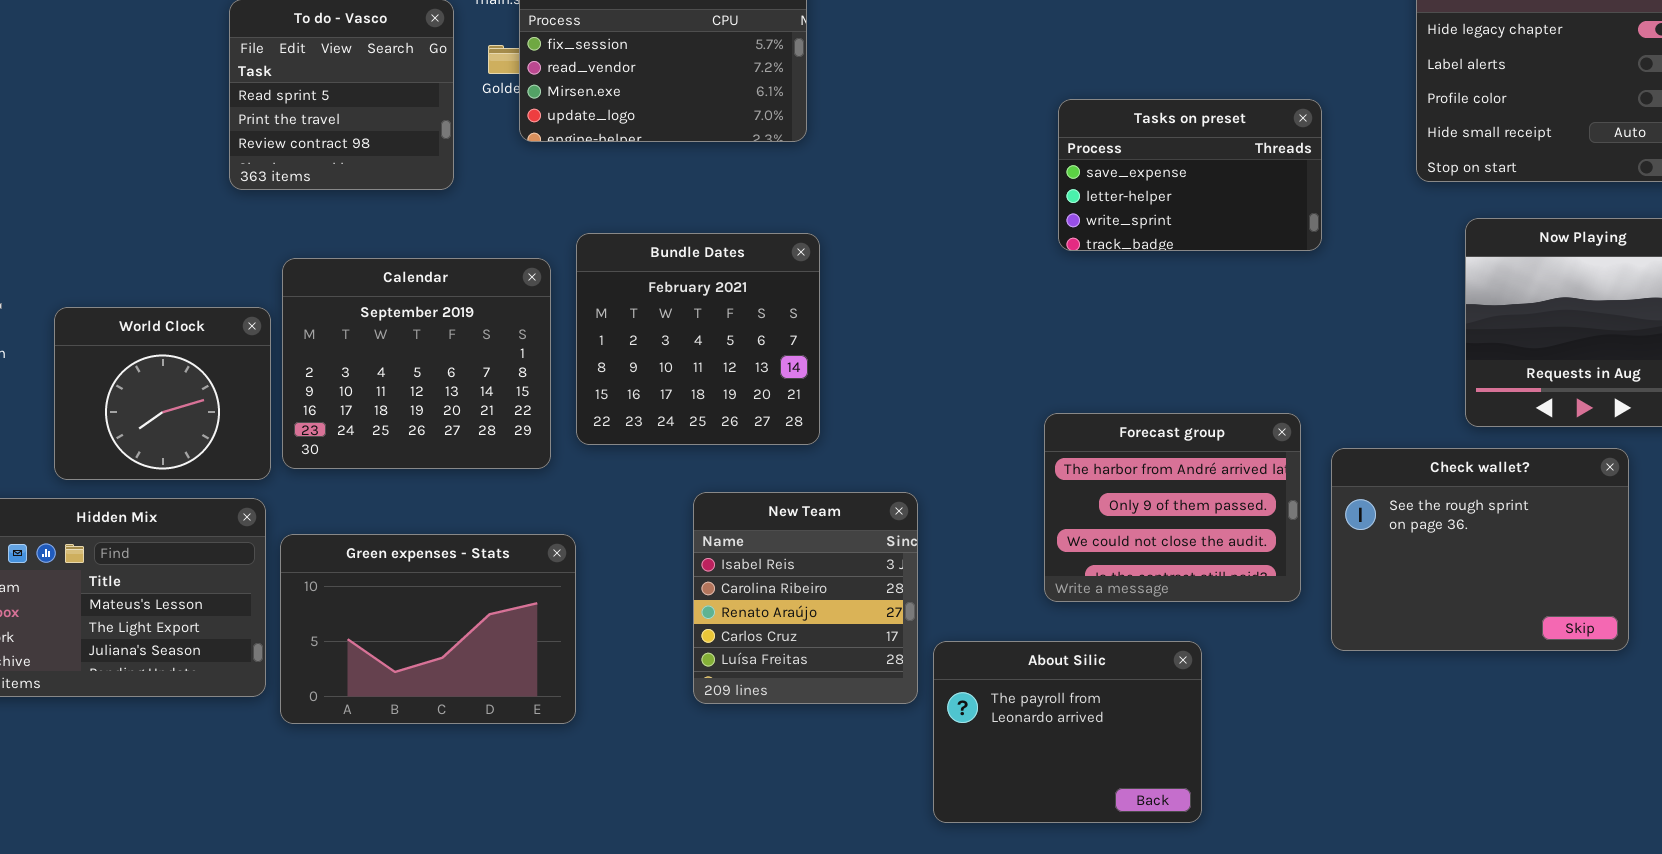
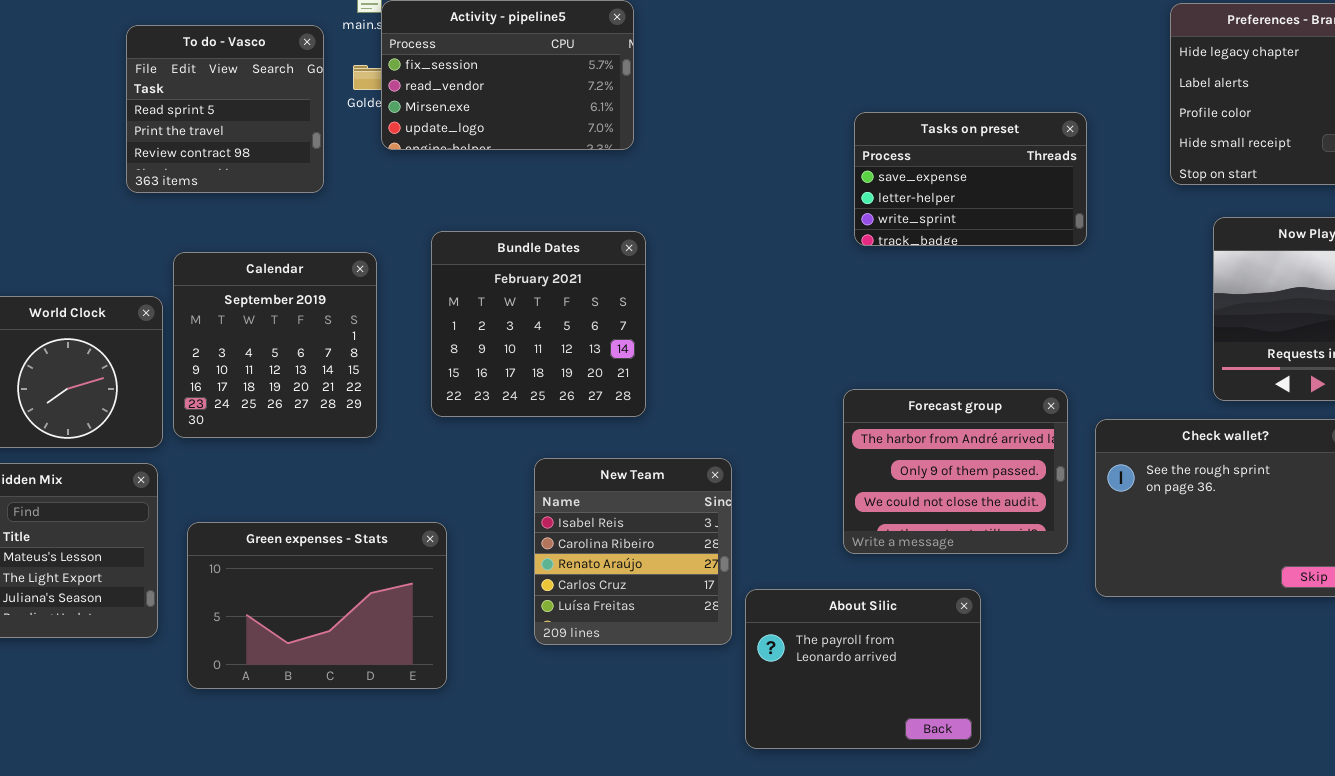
Calendar: [282,258,551,469] -> [173,252,377,438], resized
Green expenses - Stats: [280,534,576,724] -> [187,522,447,689], moved

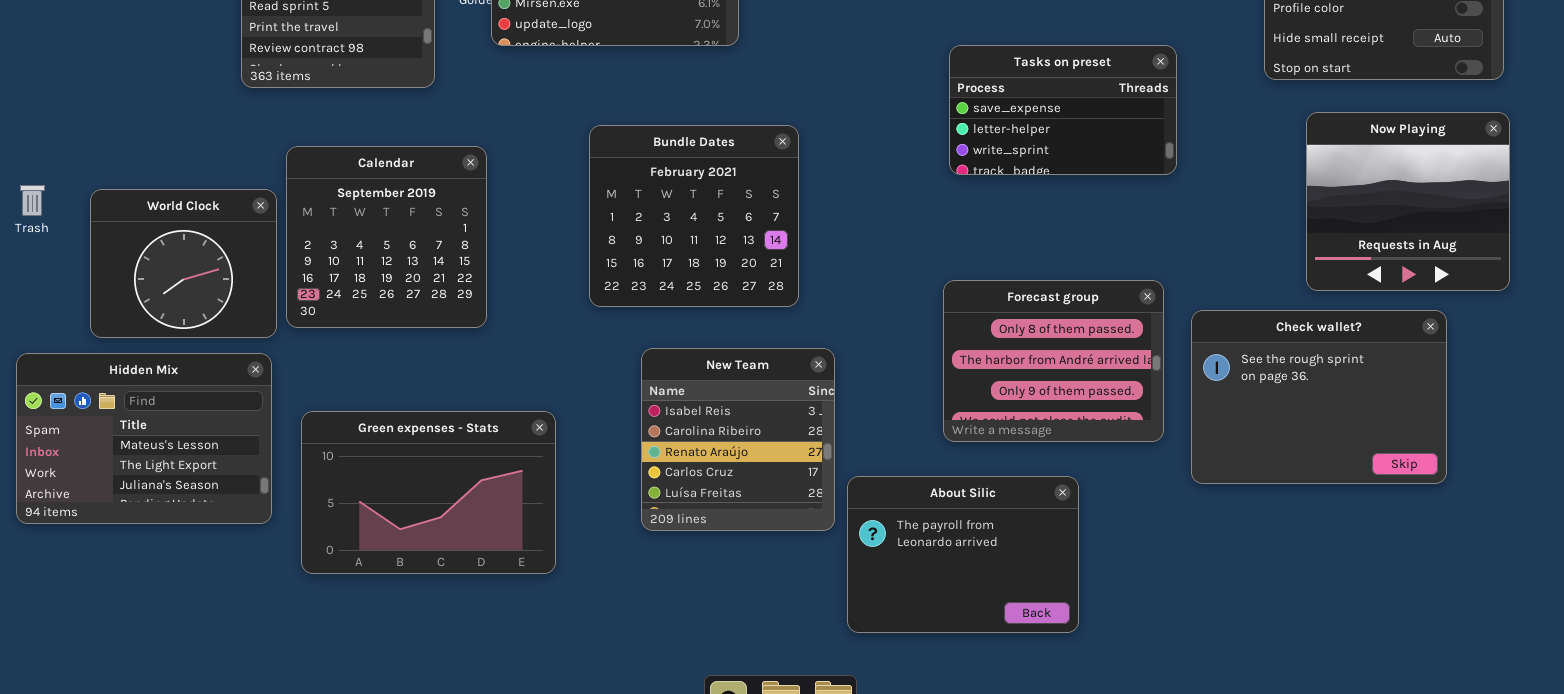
Tasks on preset: [854,112,1087,246] -> [949,45,1177,175], moved
Bundle Dates: [431,231,646,417] -> [589,125,799,307], moved
Forecast group: [843,389,1068,554] -> [943,280,1164,442], scrolled up 1 row

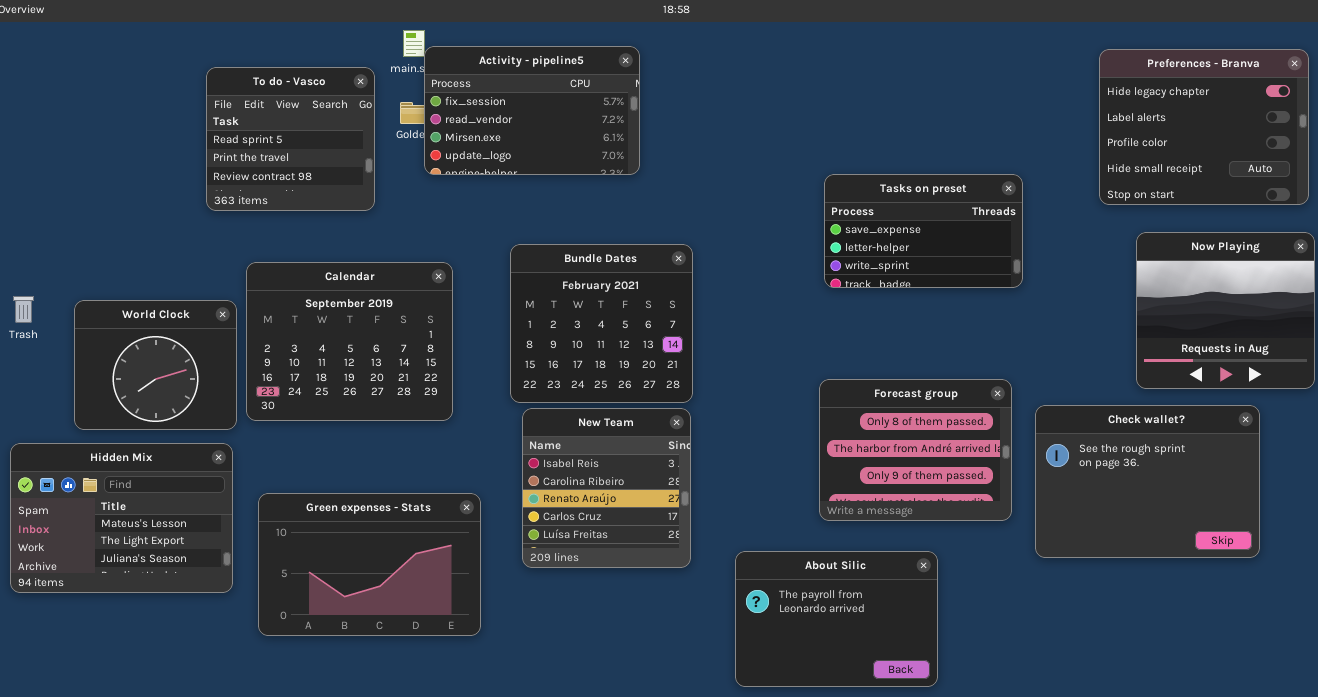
Calendar: [286,146,487,328] -> [246,262,453,421], resized
New Team: [641,348,835,531] -> [522,408,691,568], moved

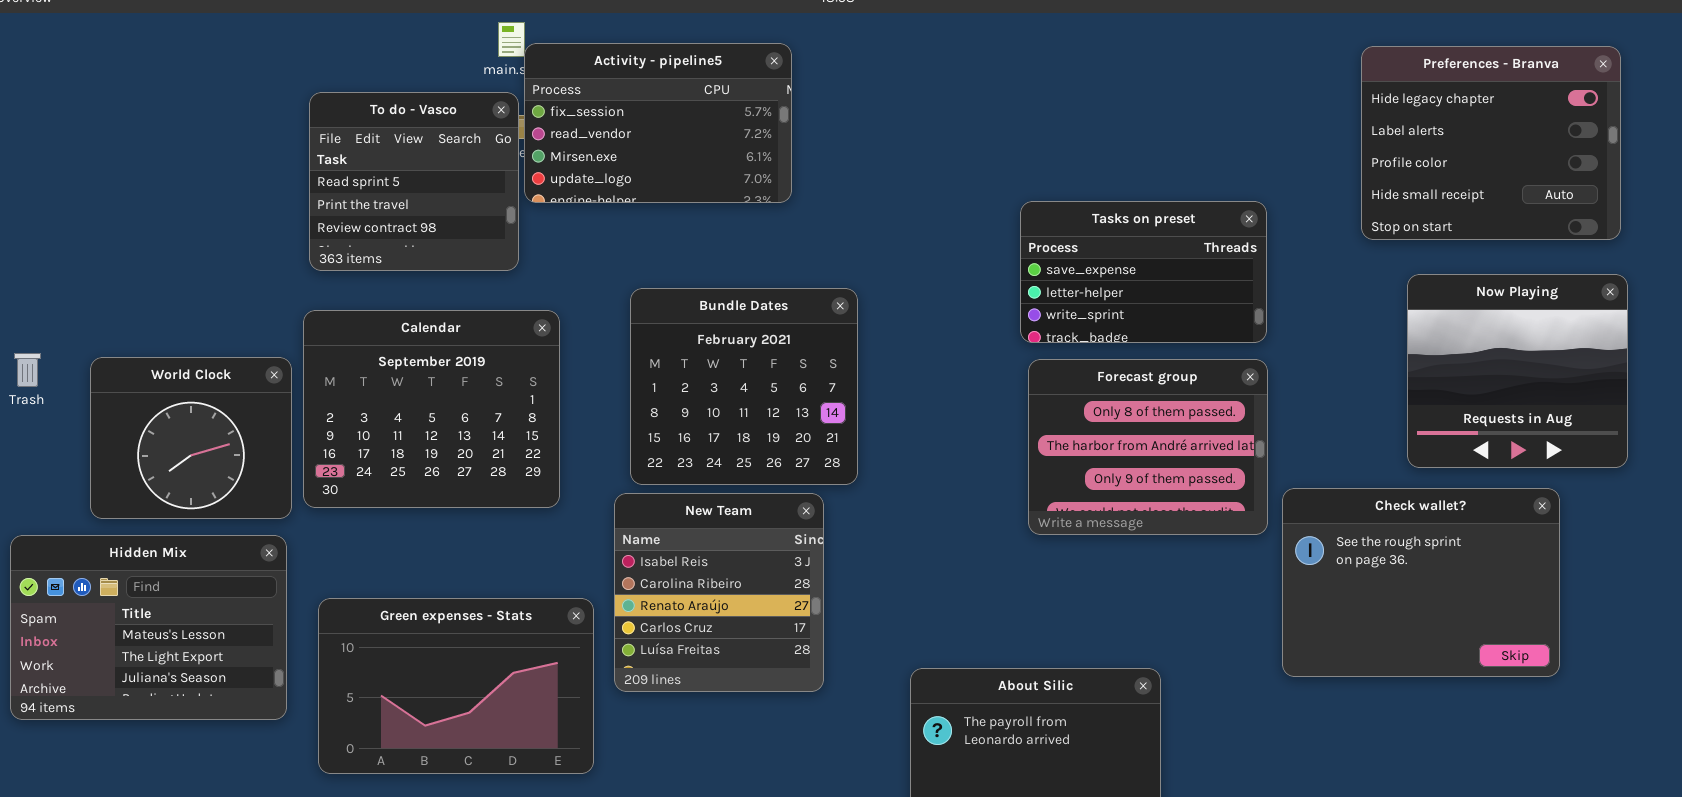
To do - Vasco: [206,67,375,211] -> [309,92,519,271], moved
Forecast group: [819,379,1012,521] -> [1028,359,1268,535], moved
New Team: [522,408,691,568] -> [614,493,824,692], moved

